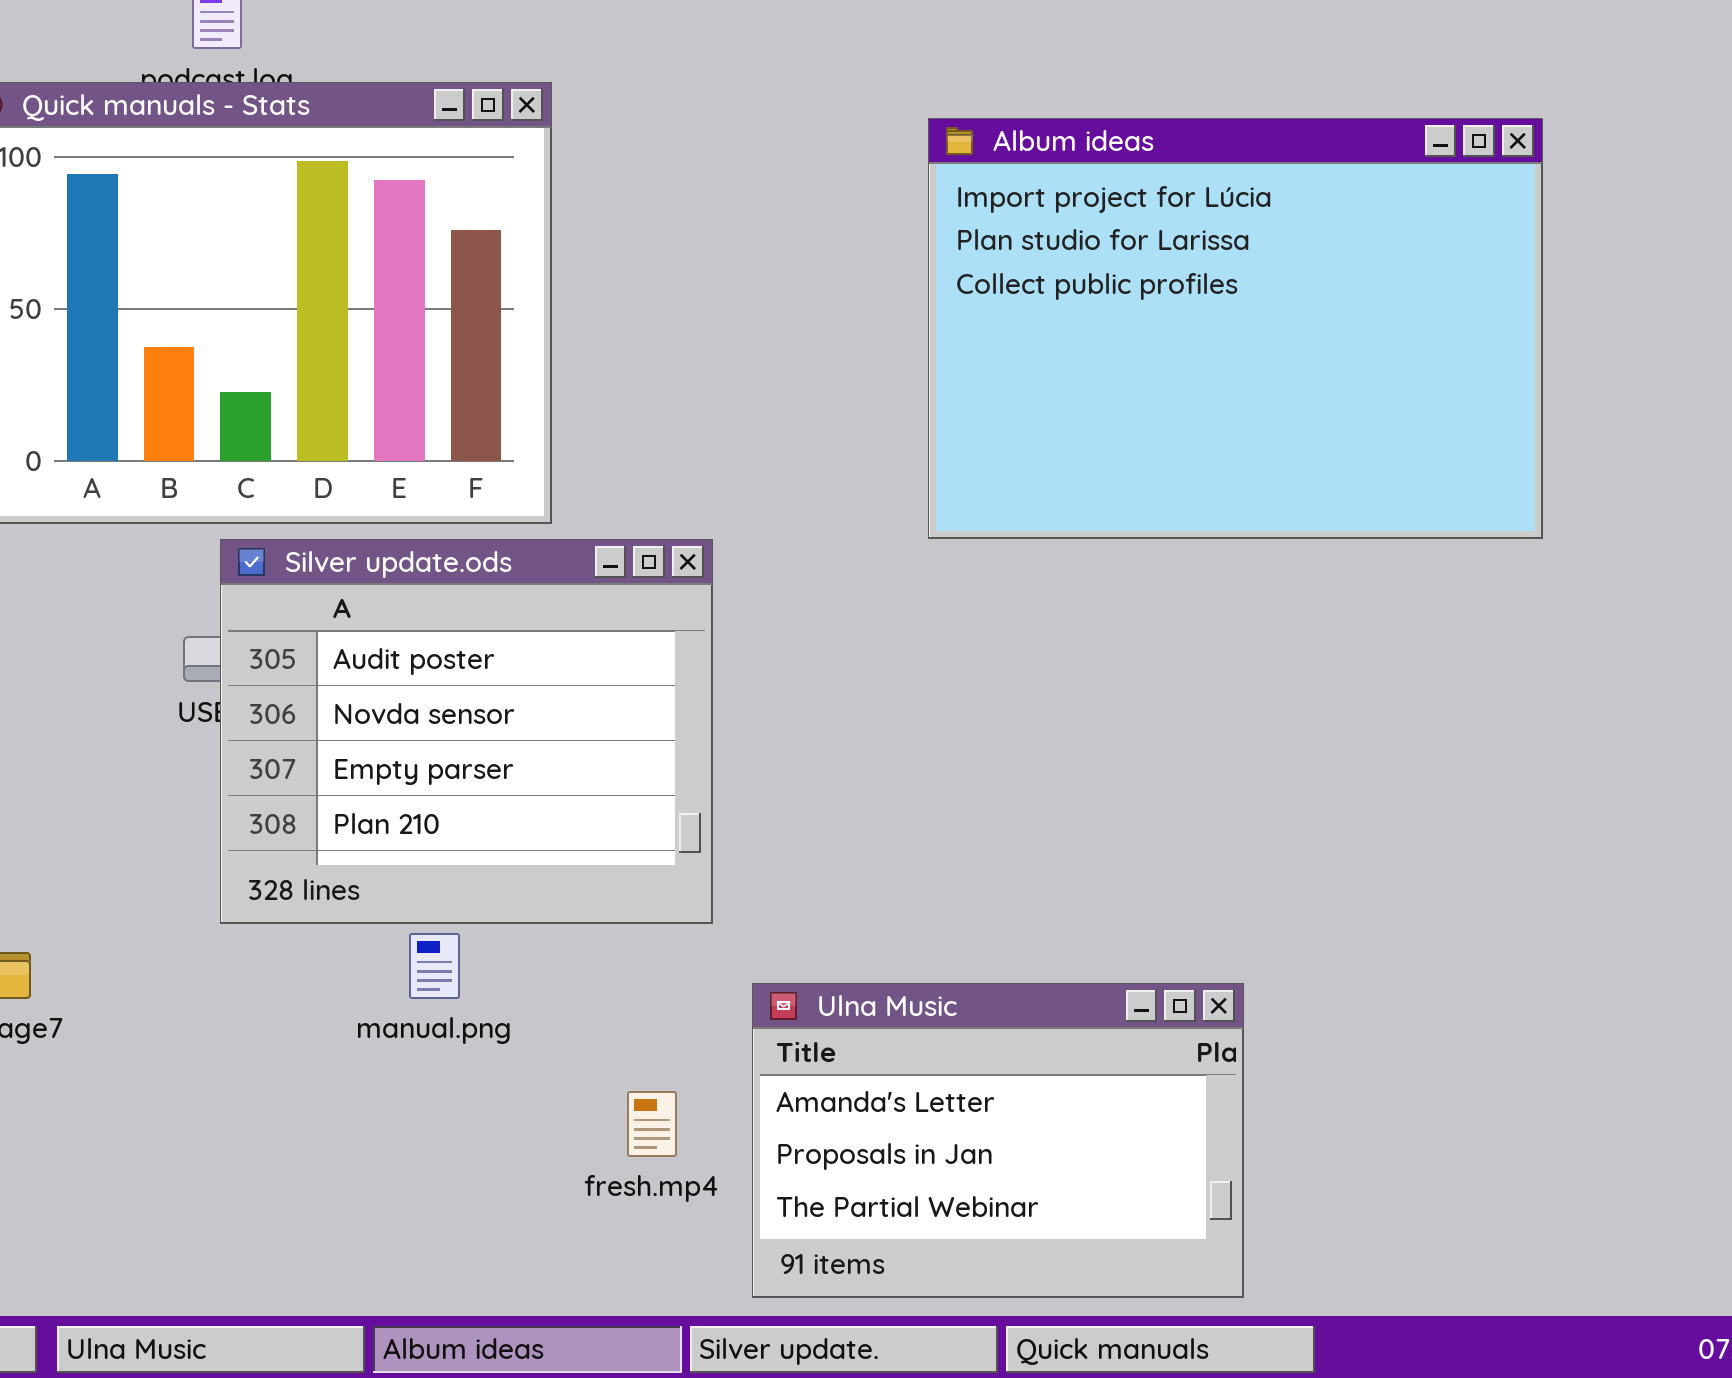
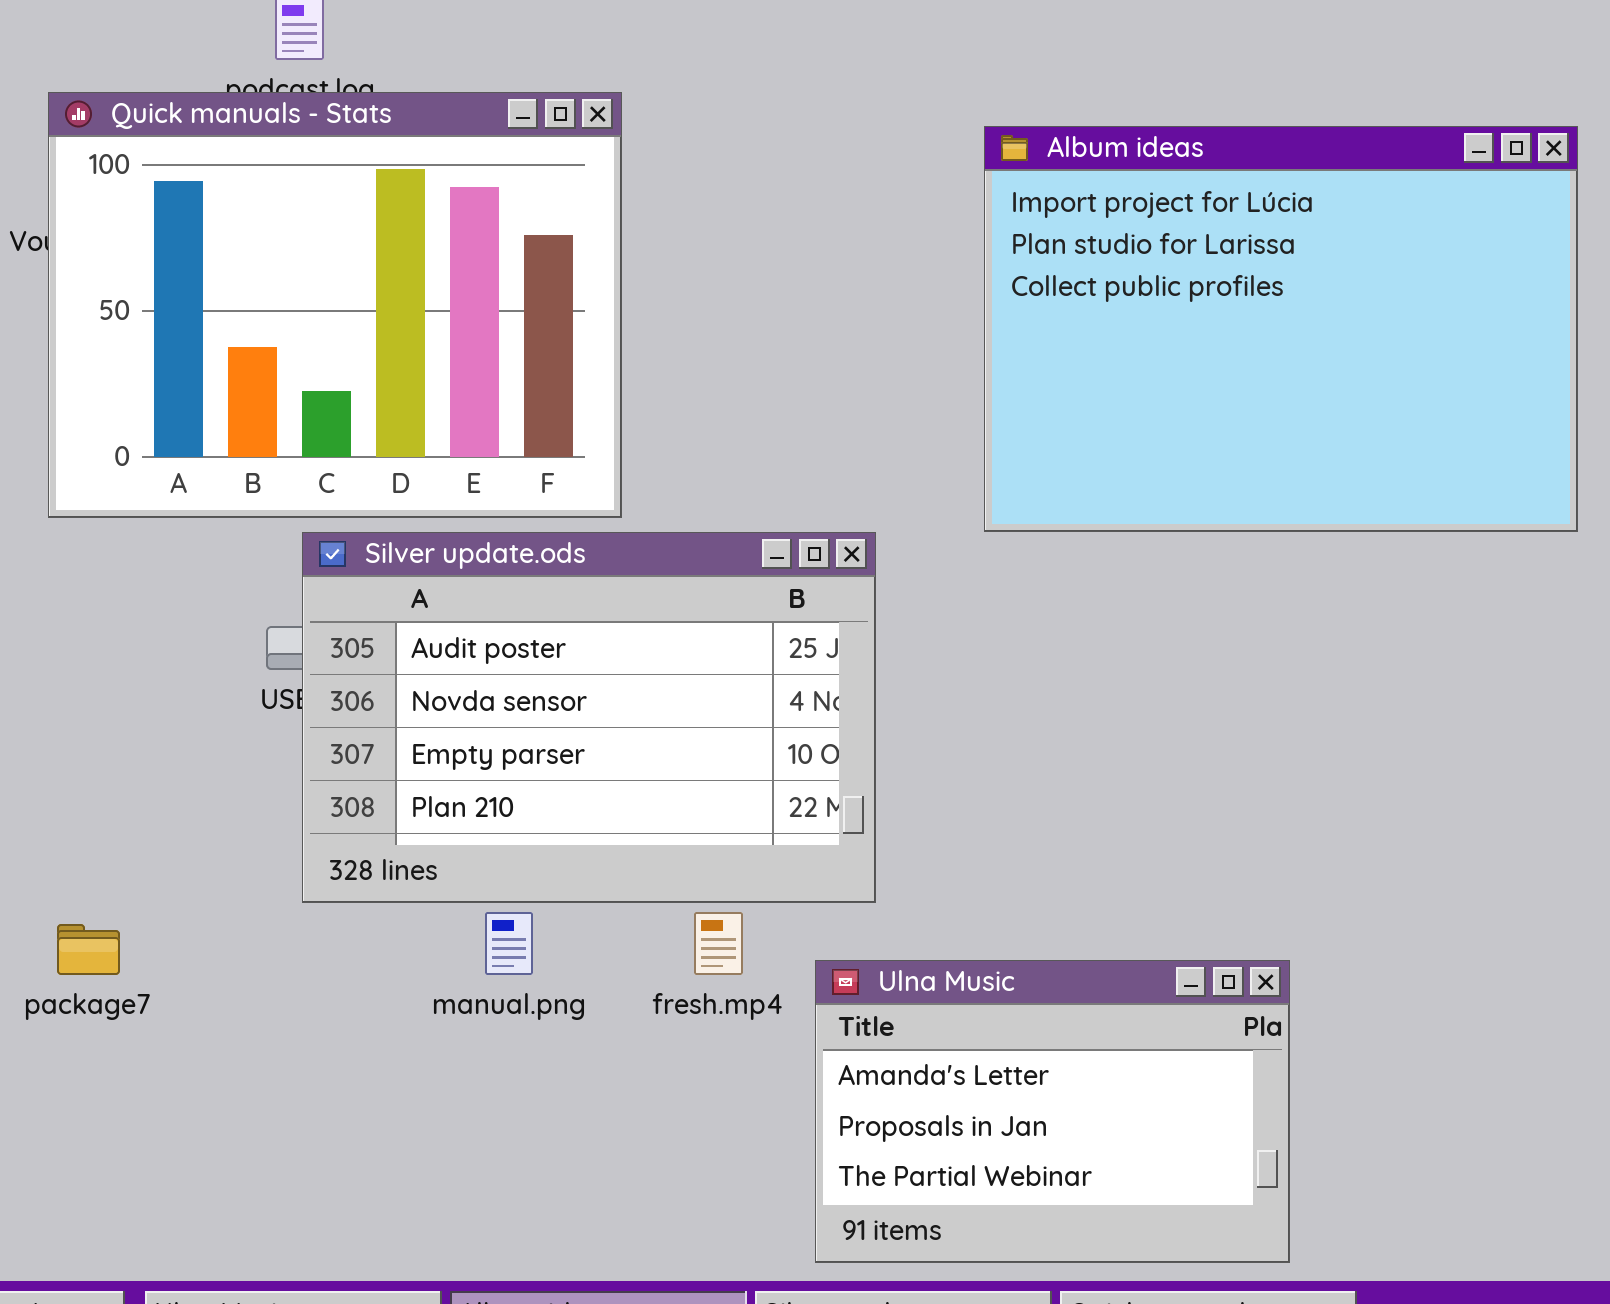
Silver update.ods: [220,539,713,924] -> [302,532,876,903], resized
fresh.mp4: [627,1091,677,1157] -> [694,912,743,975], moved

